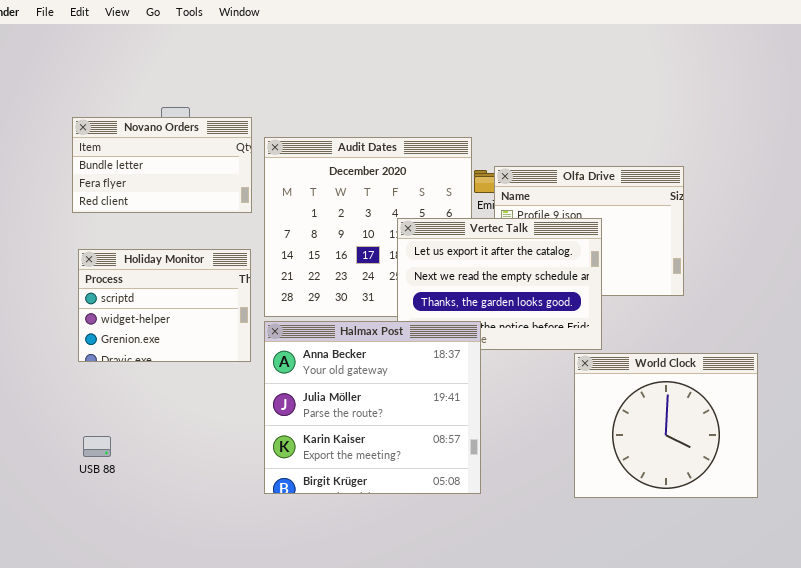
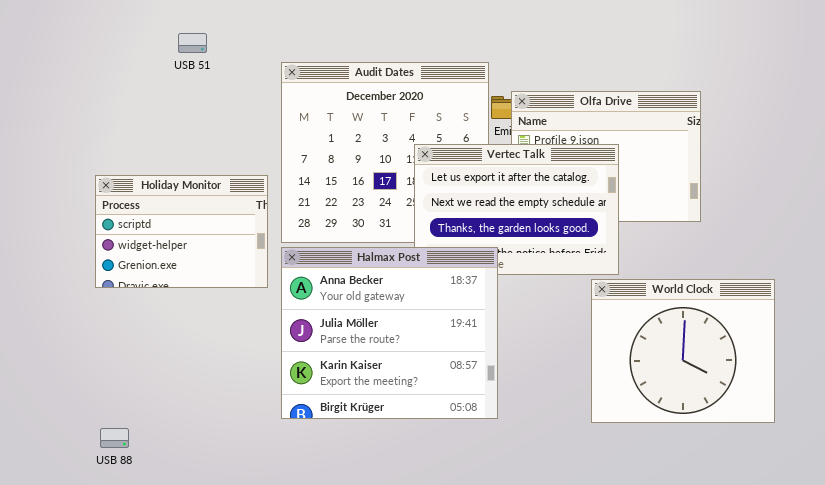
Novano Orders: [72,117,252,213] -> none, closed
USB 88: [83,436,111,457] -> [100,428,129,448], moved

